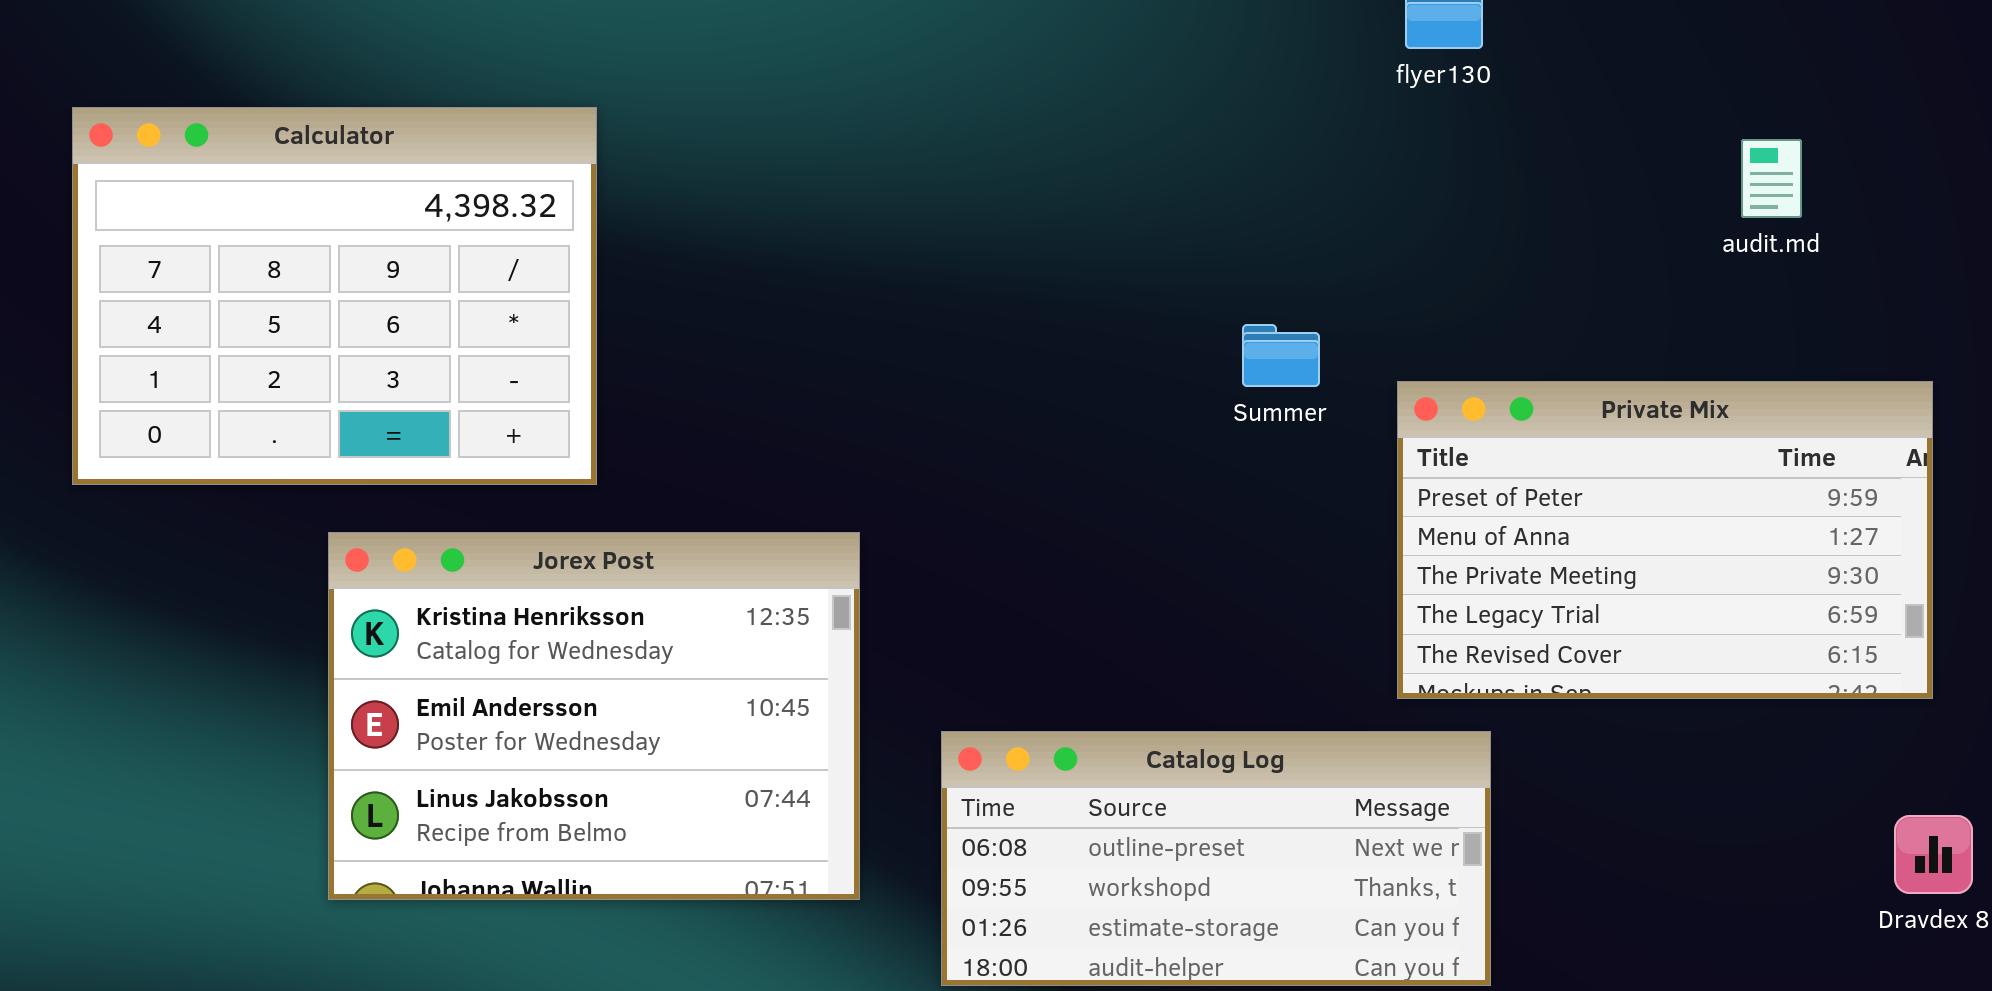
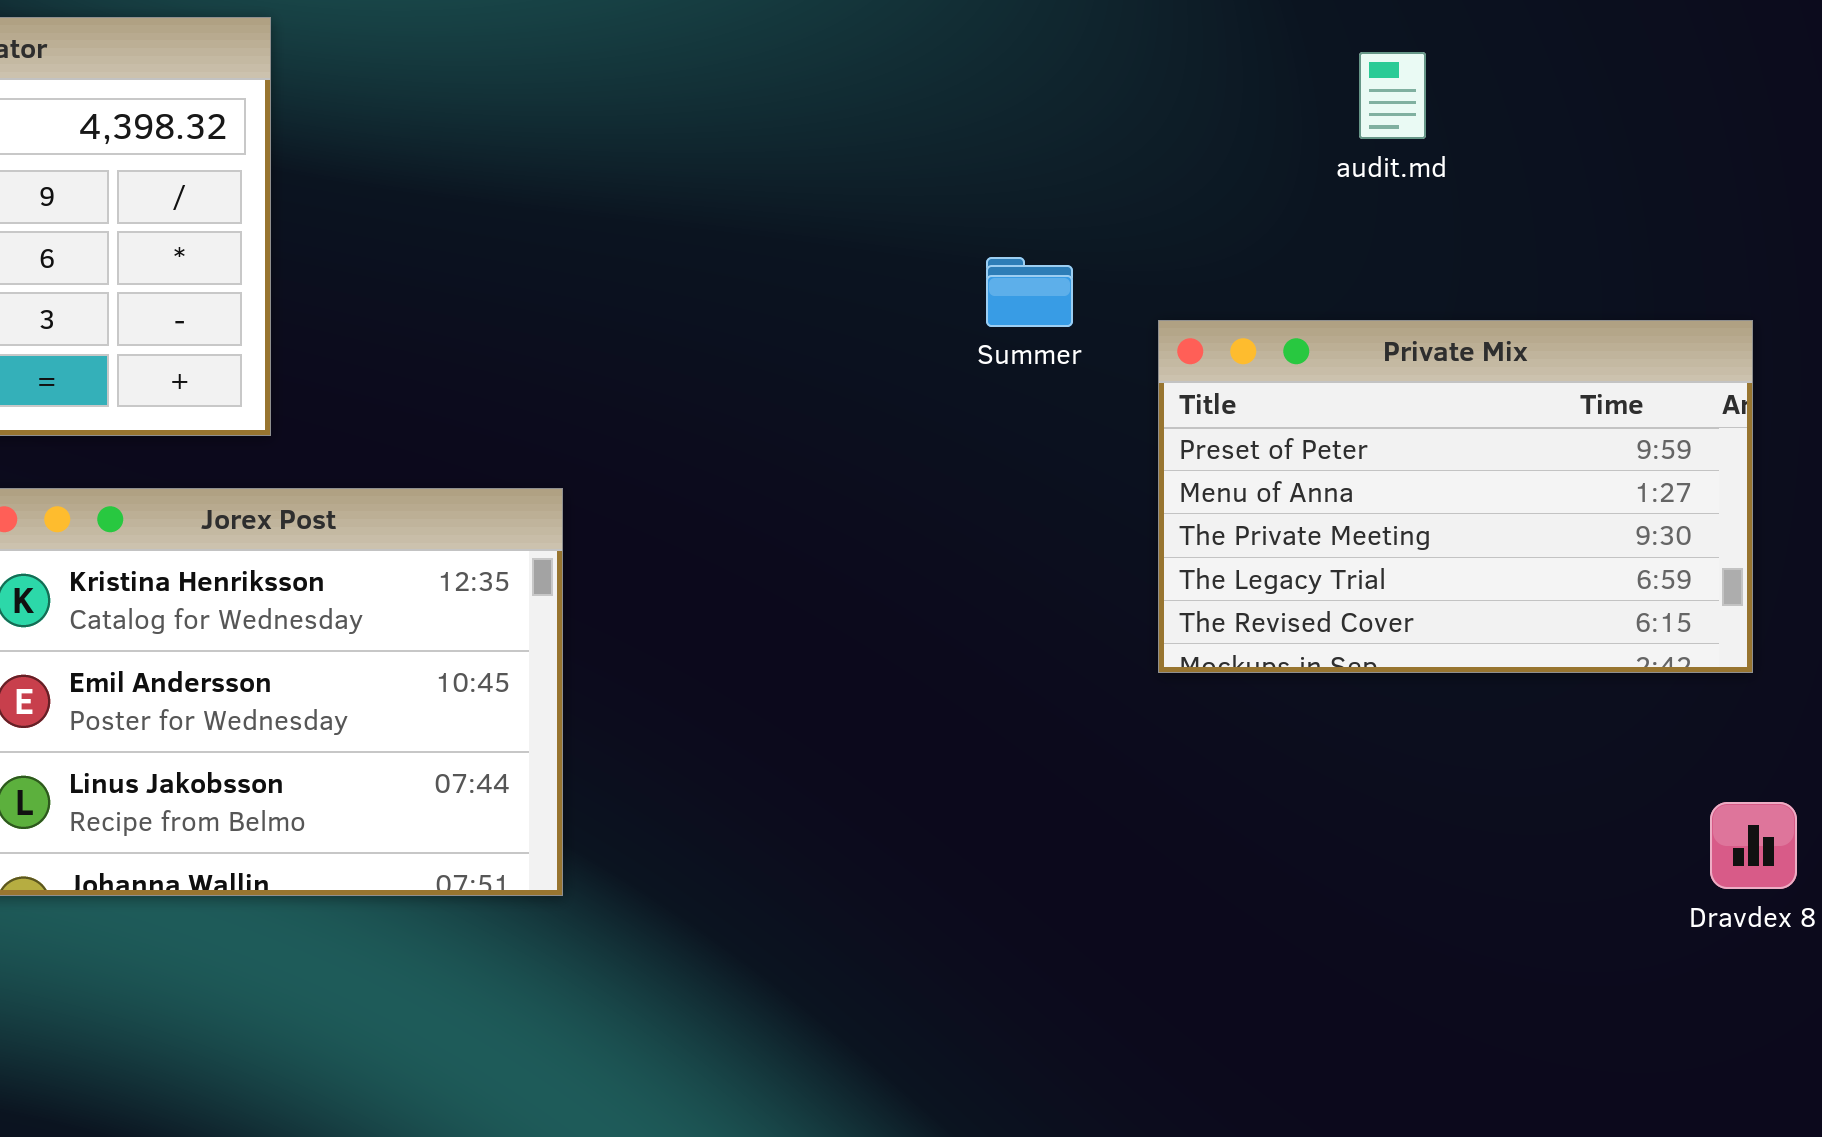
audit.md: [1741,139,1802,218] -> [1359,52,1426,139], moved
Catalog Log: [941,731,1491,986] -> none, closed

